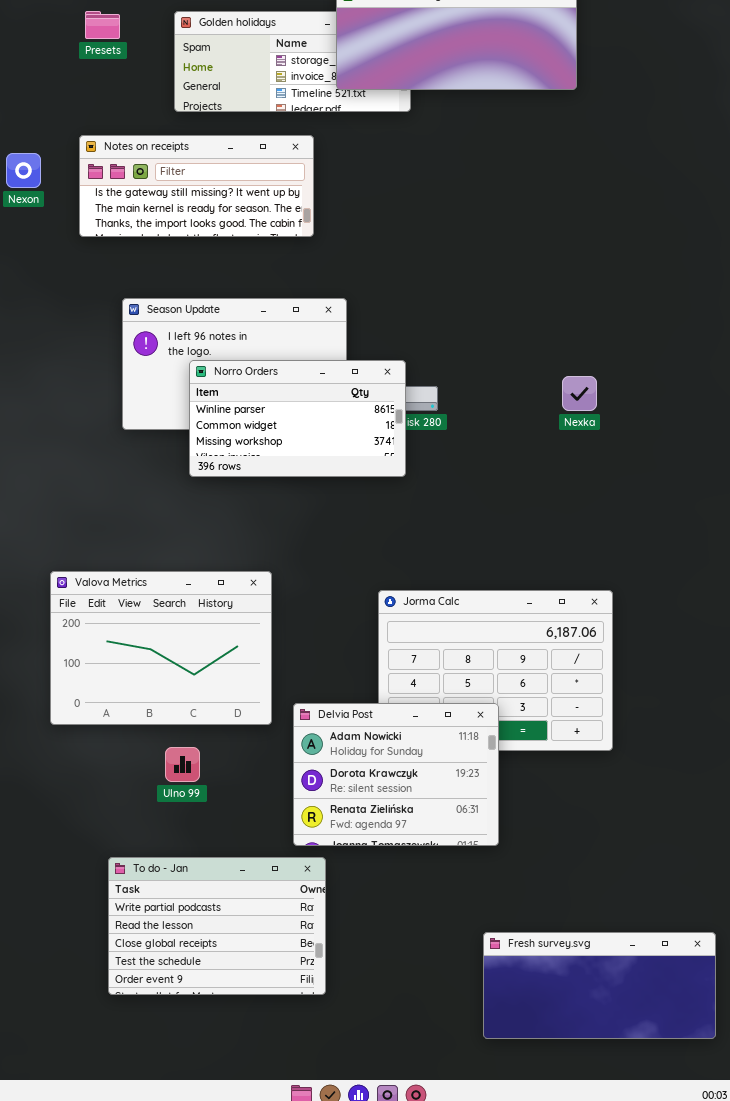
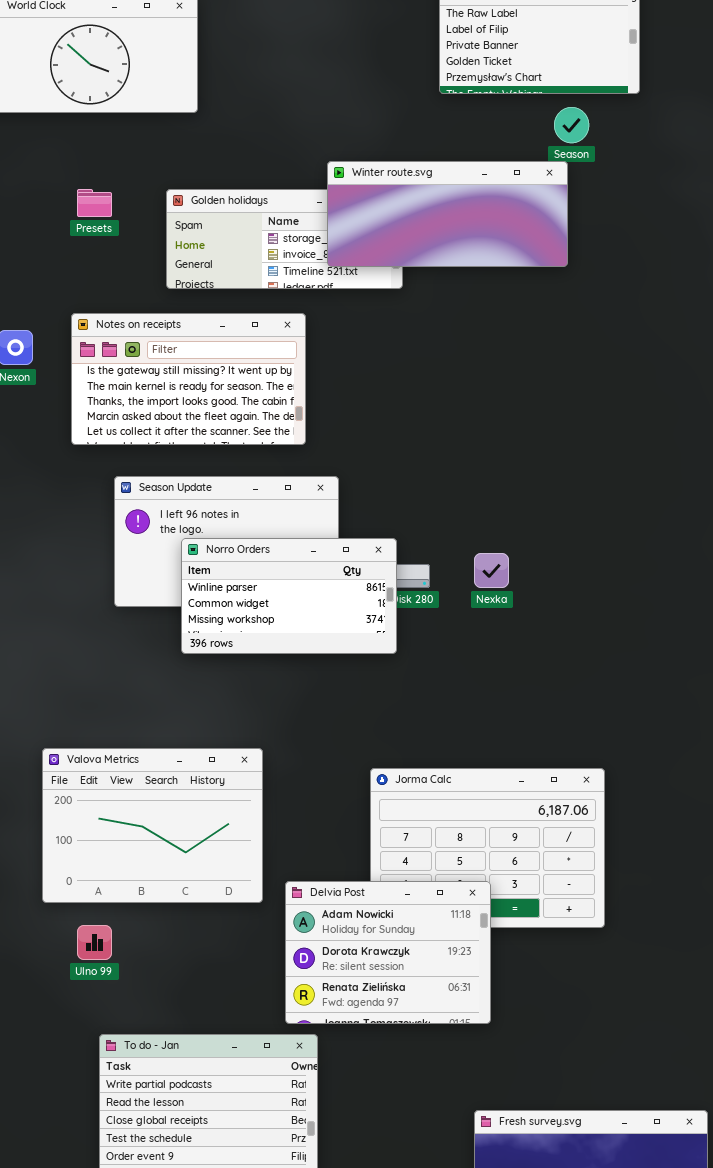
Notes on receipts: [79,135,314,237] -> [71,313,306,445], resized
Nexka: [562,376,597,411] -> [474,553,509,588], moved
Ulno 99: [165,747,200,782] -> [77,925,112,960], moved

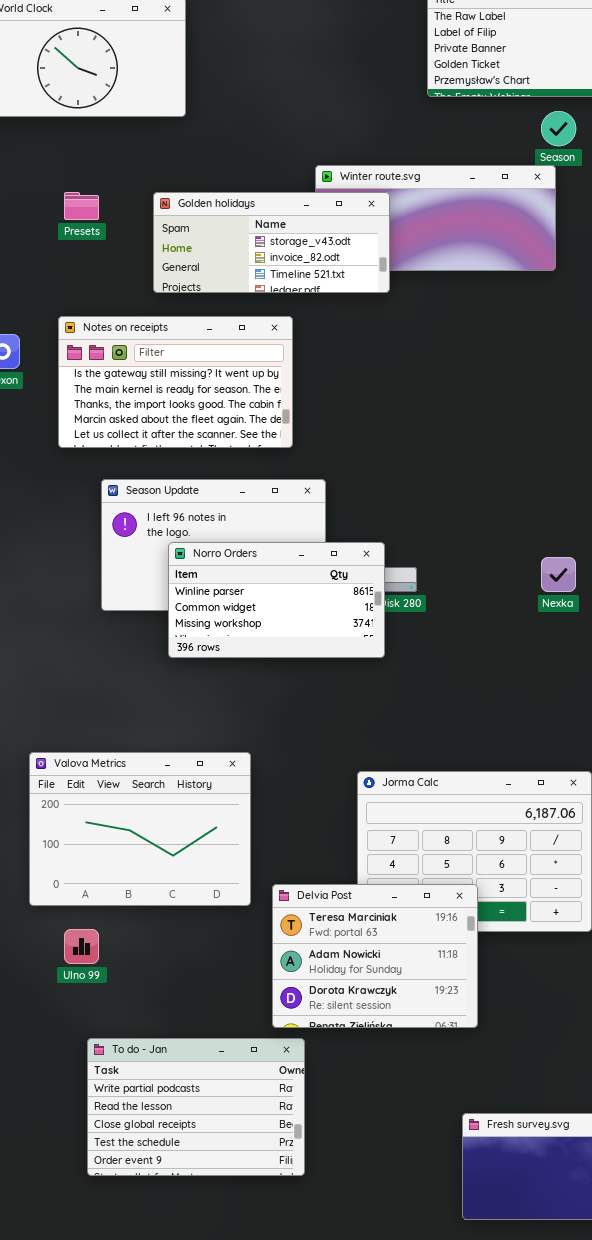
Golden holidays: [166,189,403,289] -> [153,192,390,293], raised
Nexka: [474,553,509,588] -> [541,557,576,592], moved
Delvia Post: [285,881,491,1024] -> [272,884,478,1028], scrolled up 1 row

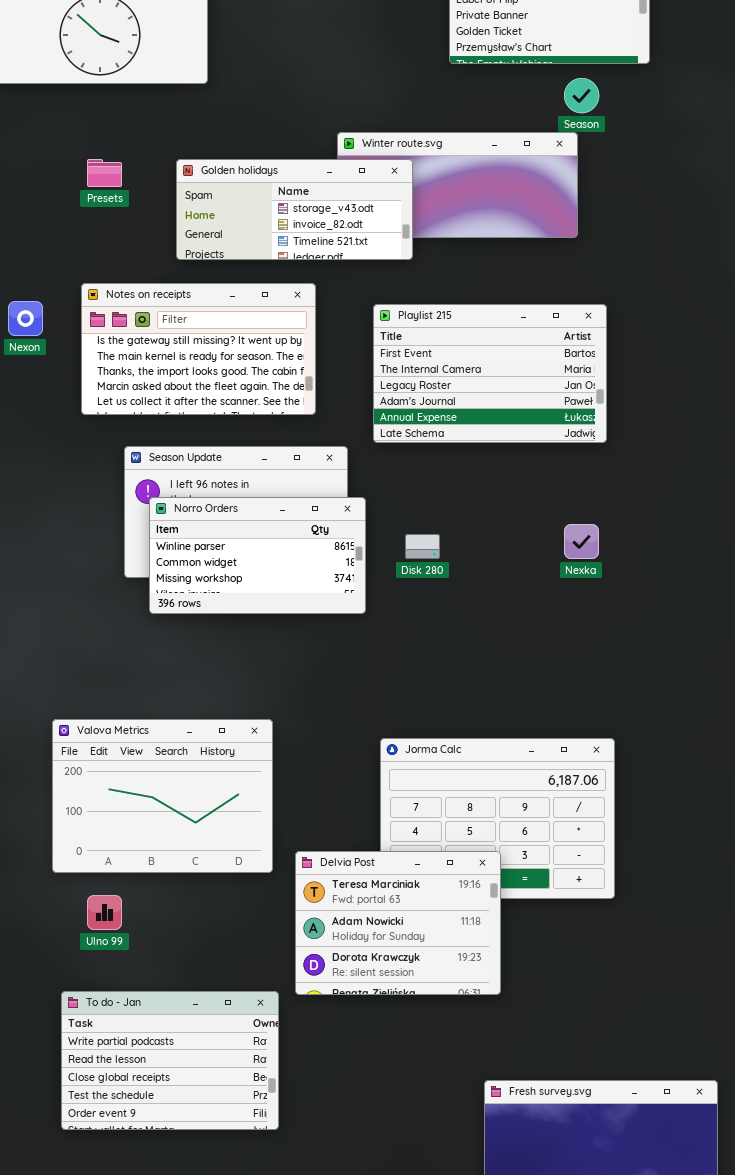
Playlist 215: none -> [373,304,607,443], opened
Norro Orders: [168,542,385,658] -> [149,497,366,614], moved
To do - Jan: [87,1038,305,1176] -> [61,991,279,1130], moved

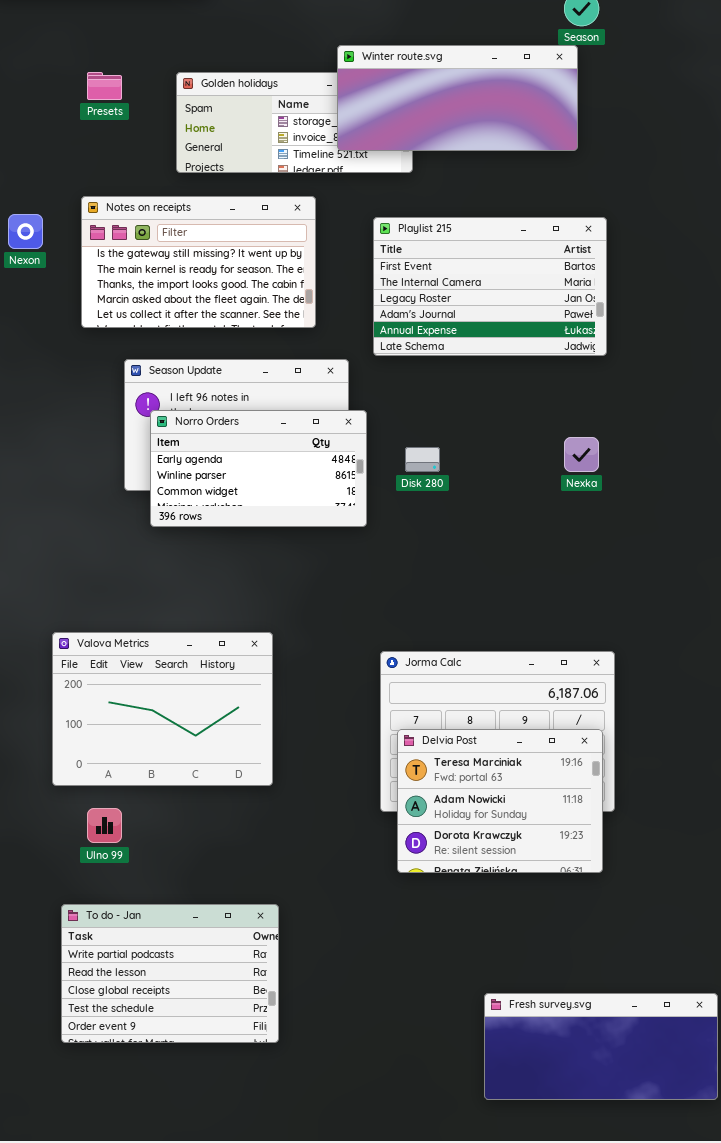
Winter route.svg: [337,132,578,238] -> [337,45,578,151], raised
Norro Orders: [149,497,366,614] -> [150,410,367,527], scrolled up 1 row
Delvia Post: [295,851,501,995] -> [397,729,603,873], moved

